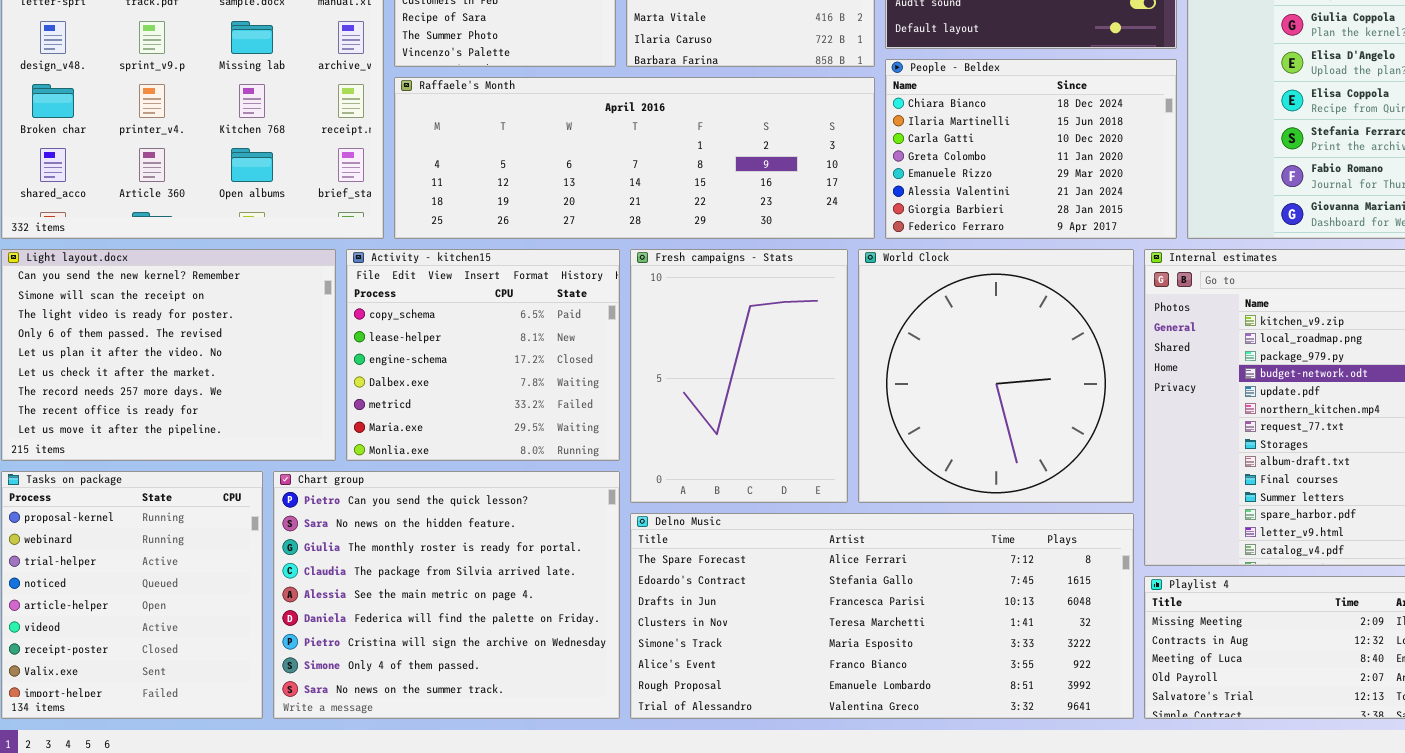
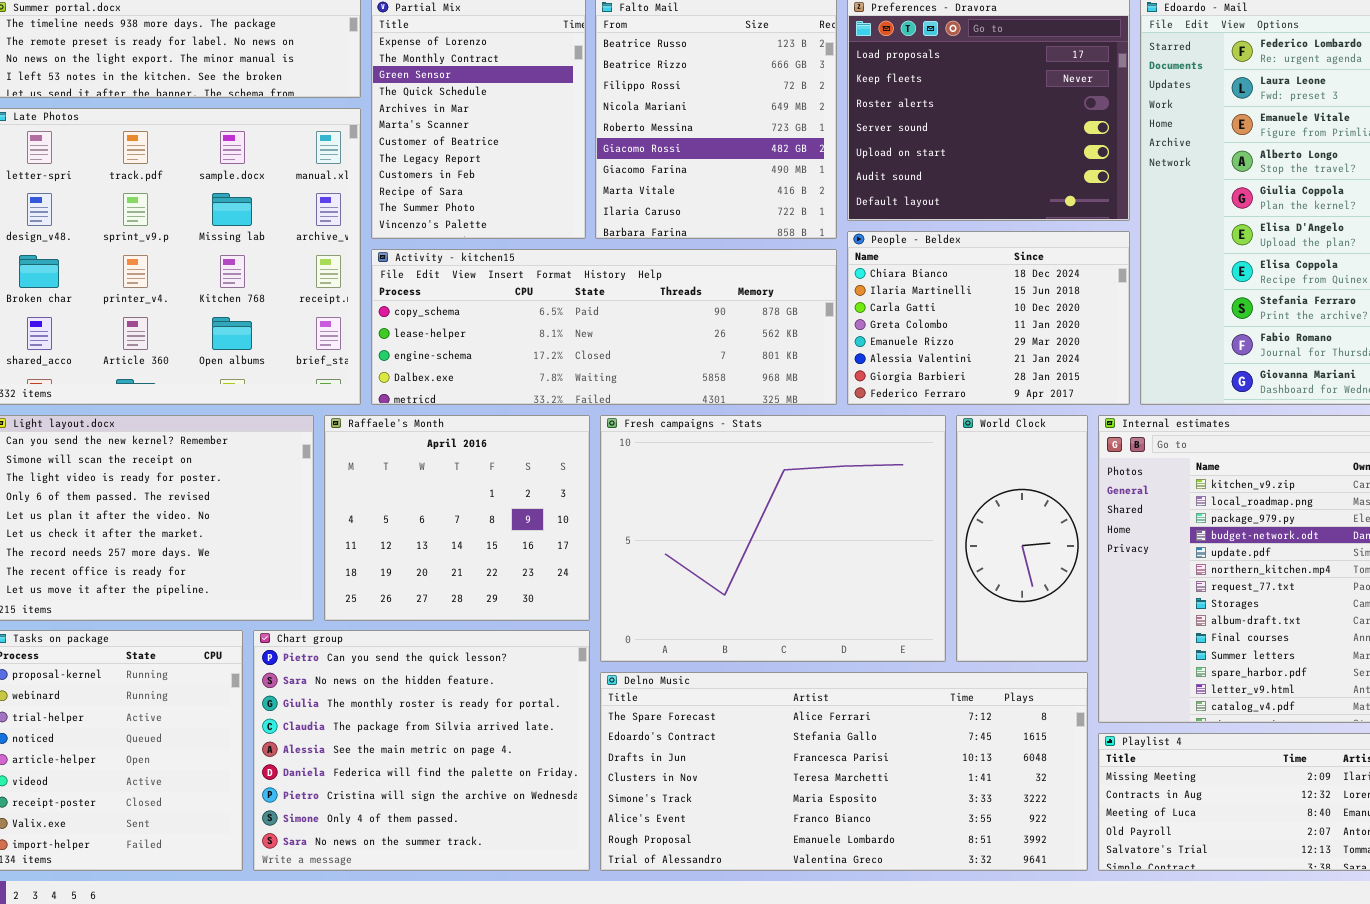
Raffaele's Month: [394,77,875,239] -> [324,415,590,621], moved, resized
Activity - kitchen15: [346,249,620,461] -> [371,249,837,405], moved, resized
Fresh campaigns - Stats: [630,249,848,503] -> [600,415,946,662], resized
World Clock: [858,249,1134,503] -> [956,415,1088,662], resized

